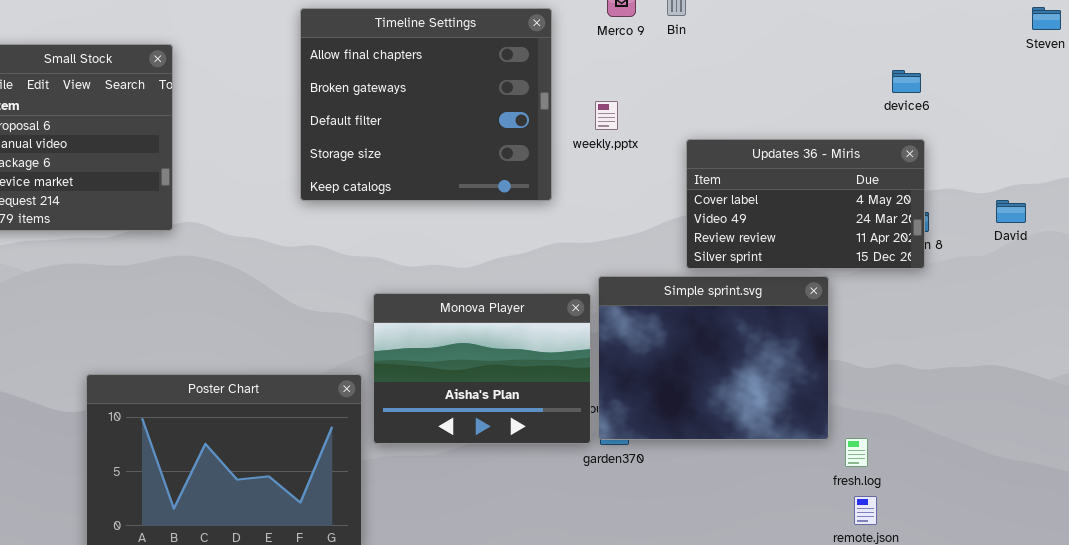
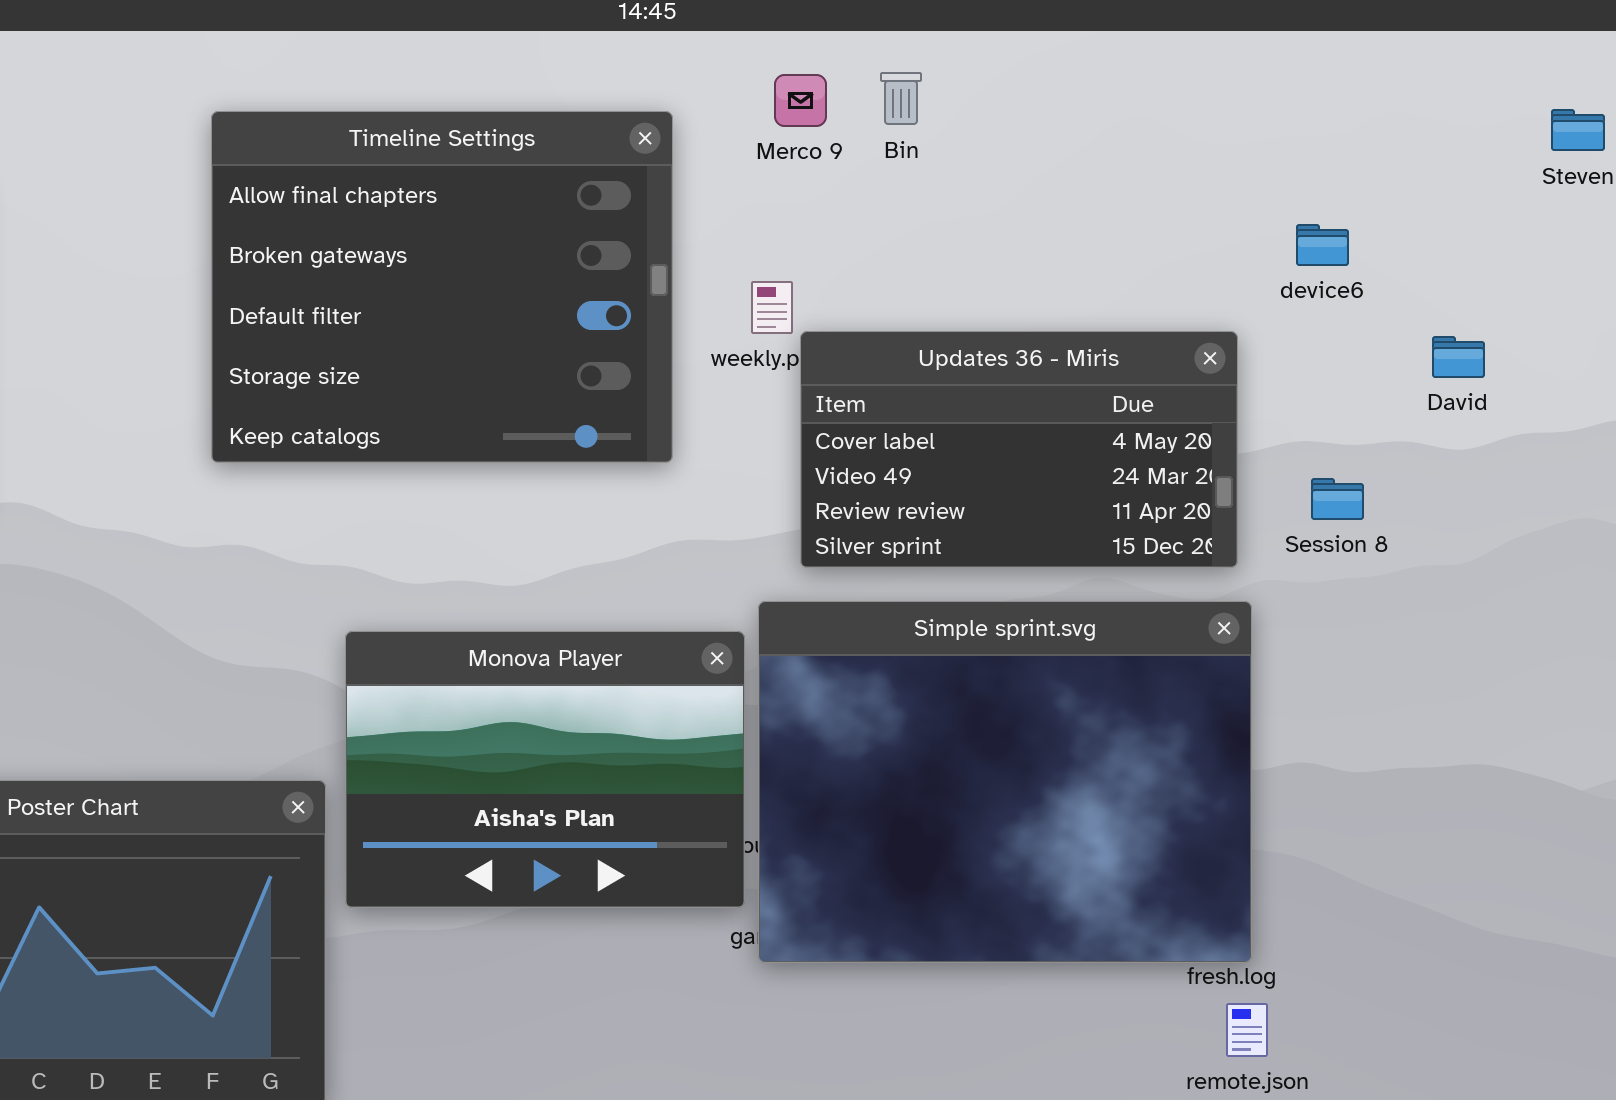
Updates 36 - Miris: [686,139,925,269] -> [800,331,1238,568], moved
David: [996,200,1026,223] -> [1432,336,1485,378], moved
Simple sprint.svg: [598,276,829,440] -> [758,601,1252,963], resized

